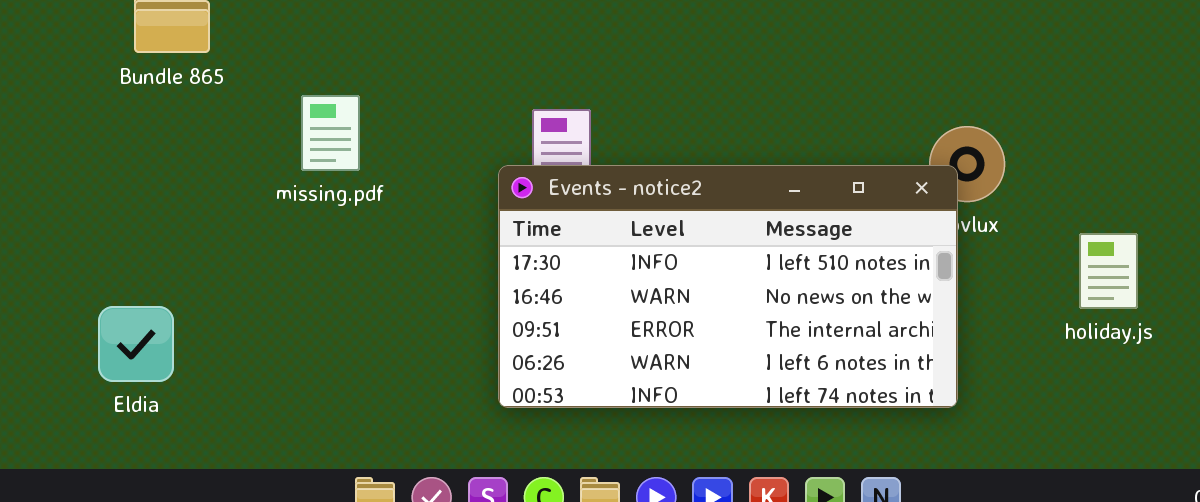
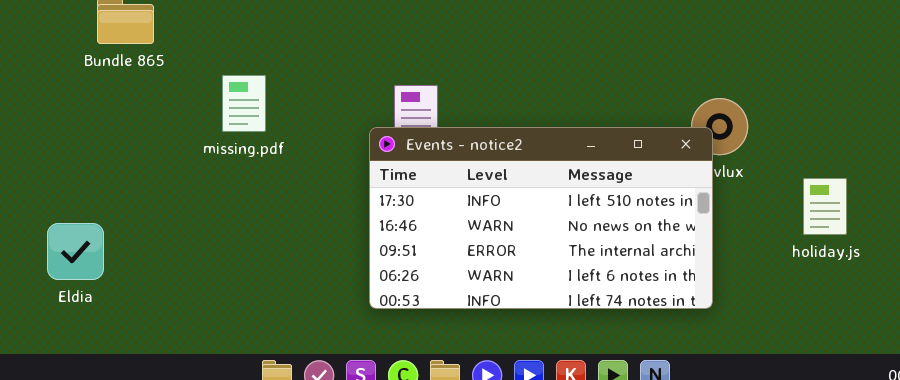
Eldia: [98,306,174,382] -> [47,223,104,280], moved

